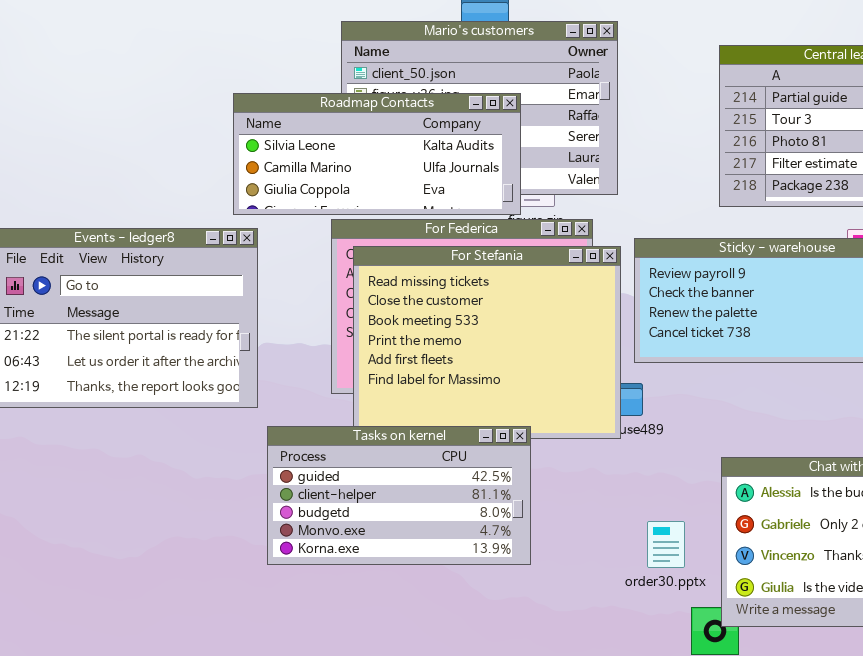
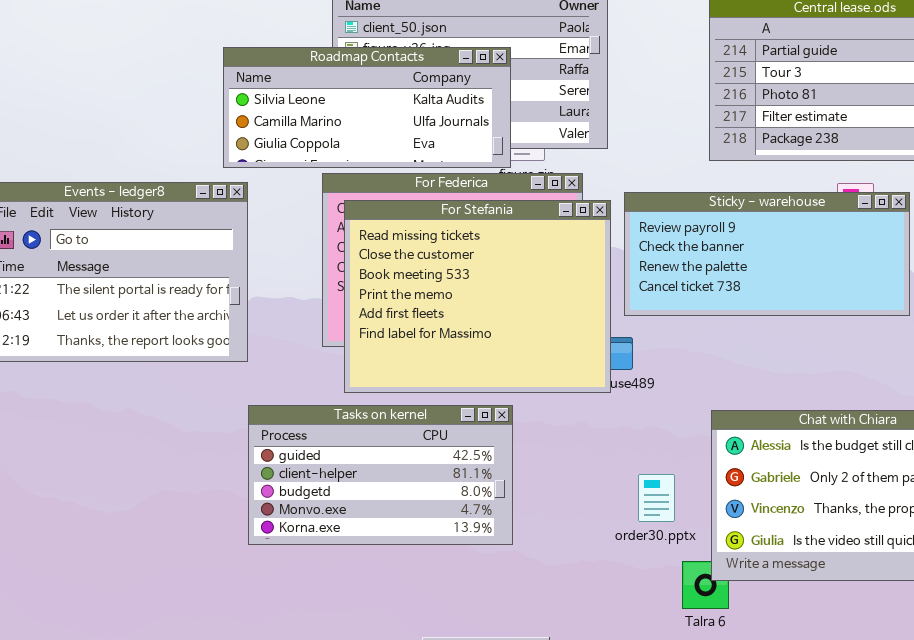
Tasks on kernel: [267,426,531,565] -> [248,405,513,545], moved

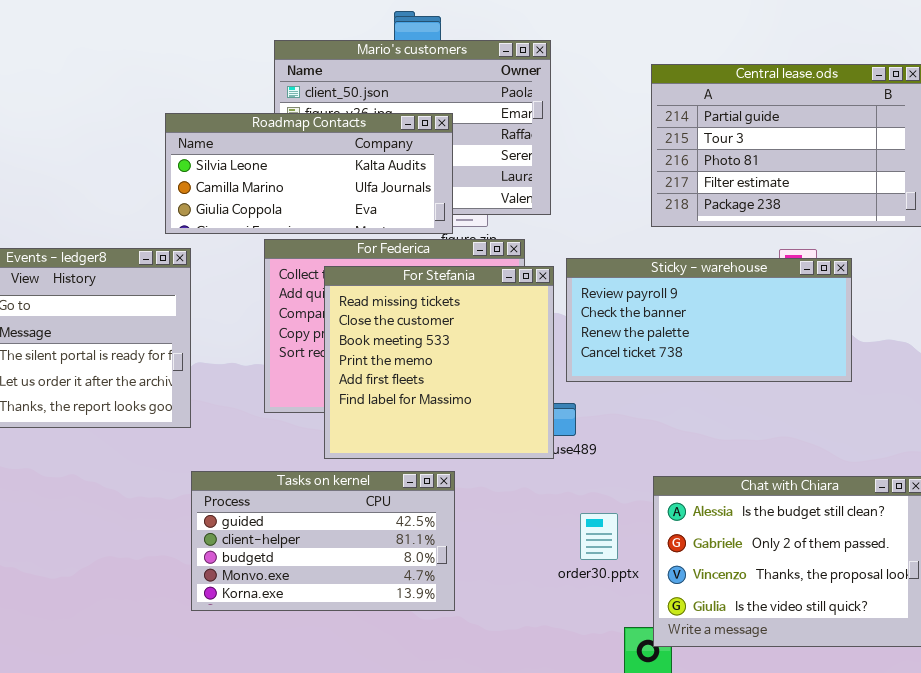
For Stefania: [344,200,611,393] -> [324,266,554,459], resized
order30.pptx: [638,474,675,522] -> [580,513,618,560], moved

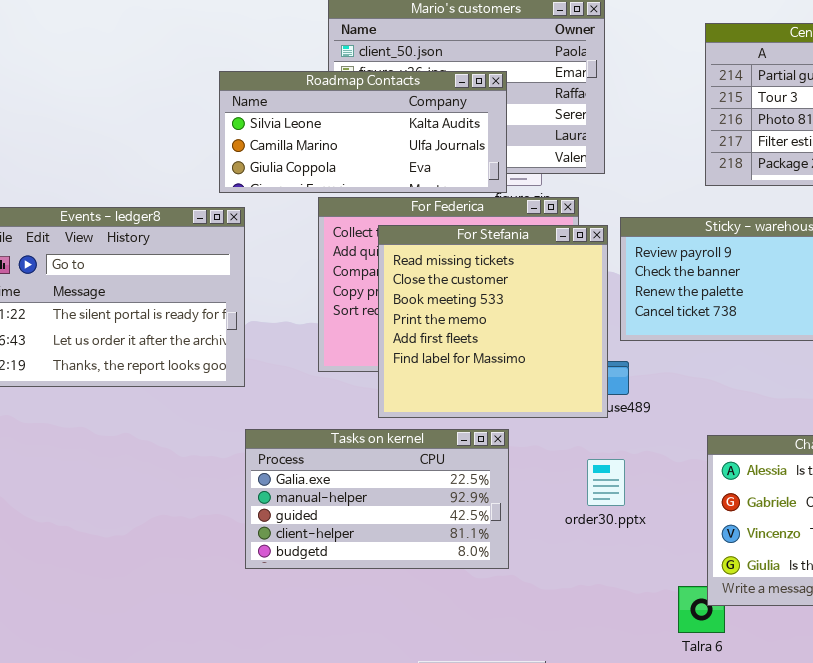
Tasks on kernel: [191,471,455,611] -> [245,429,509,569], scrolled up 2 rows
order30.pptx: [580,513,618,560] -> [587,459,625,506], moved

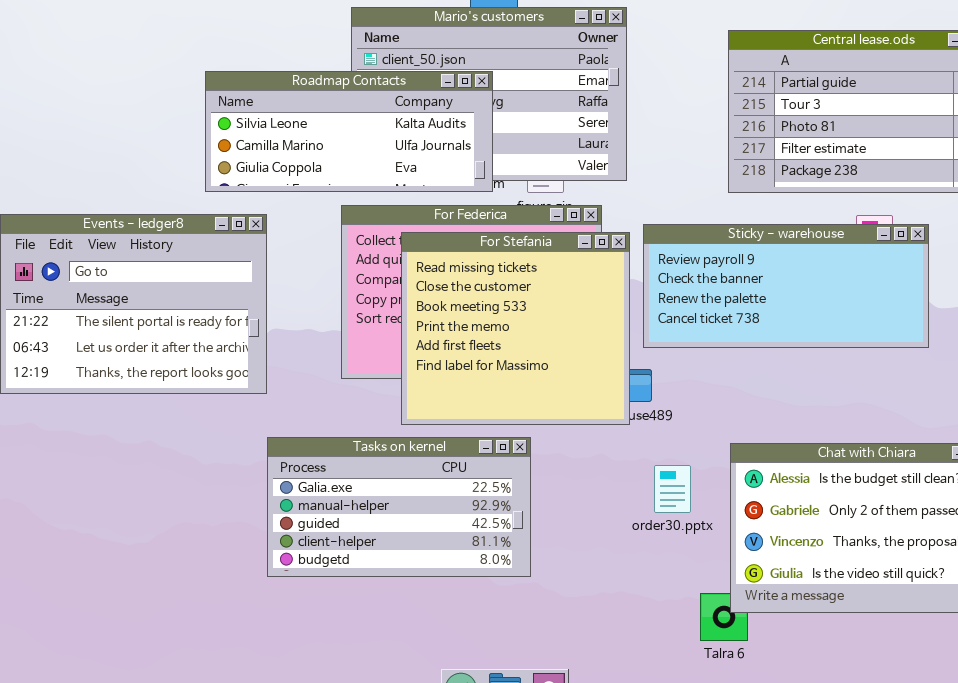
Roadmap Contacts: [219,71,507,193] -> [205,71,493,192], moved
order30.pptx: [587,459,625,506] -> [654,465,691,513], moved

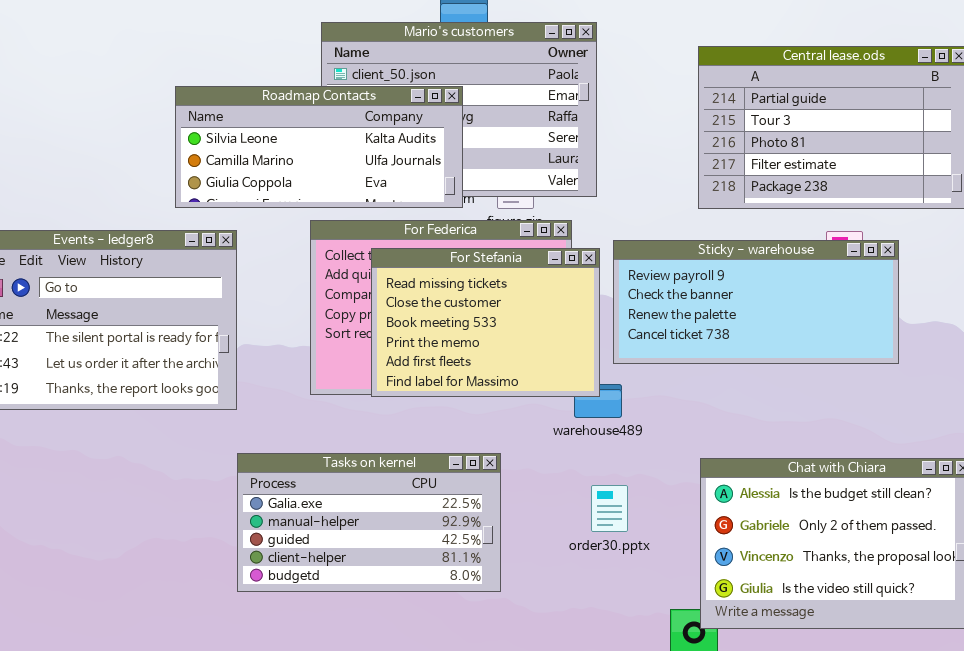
For Stefania: [401,232,630,425] -> [371,248,600,397], resized
order30.pptx: [654,465,691,513] -> [591,485,628,532], moved

